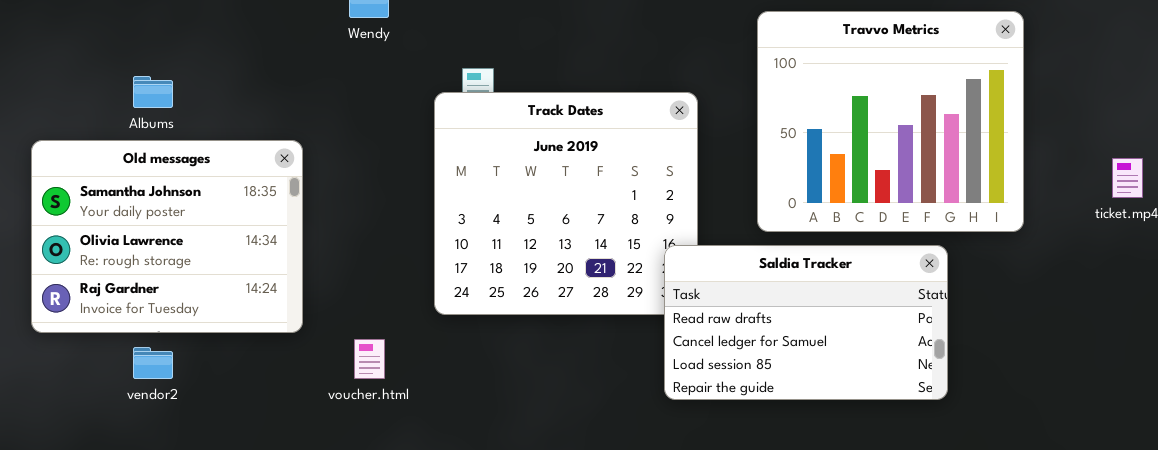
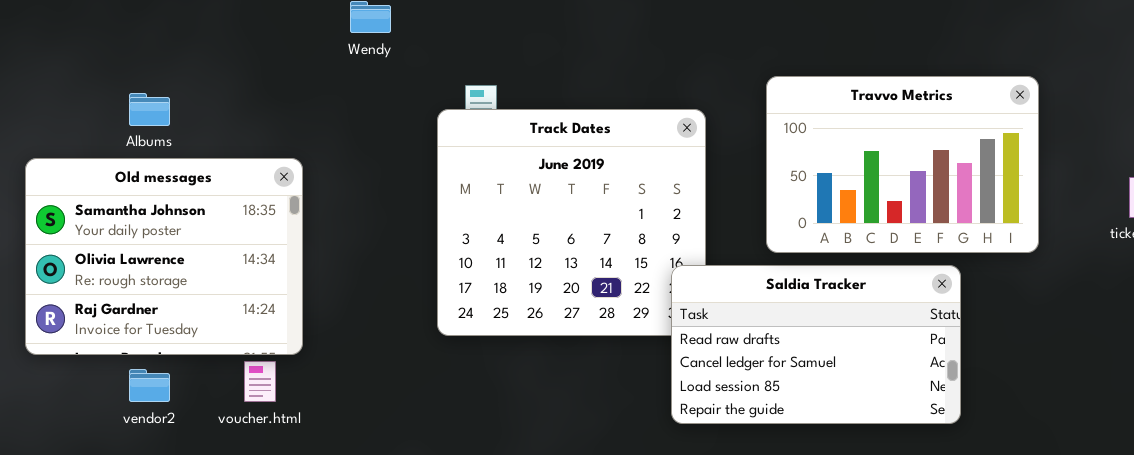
Travvo Metrics: [757,11,1024,232] -> [766,76,1039,253], resized
voucher.html: [354,339,385,379] -> [244,361,276,402], moved

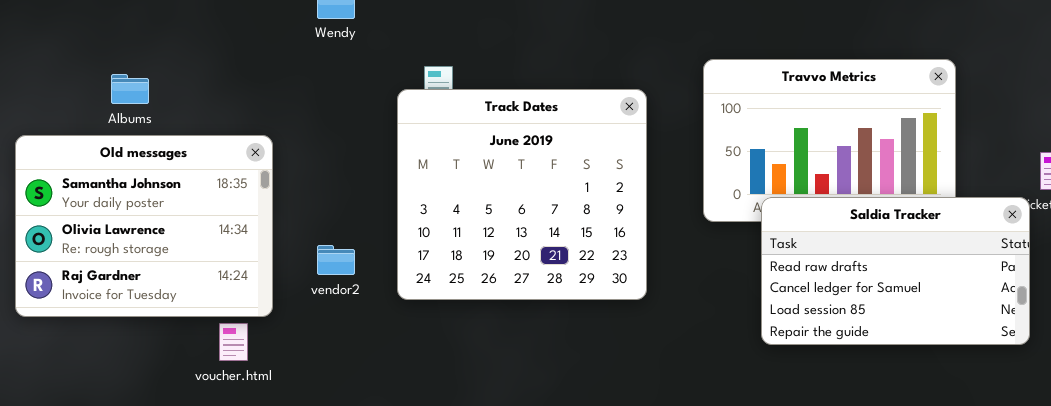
Saldia Tracker: [671,265,961,424] -> [761,197,1030,345], moved
vendor2: [129,369,170,402] -> [317,245,355,275], moved

